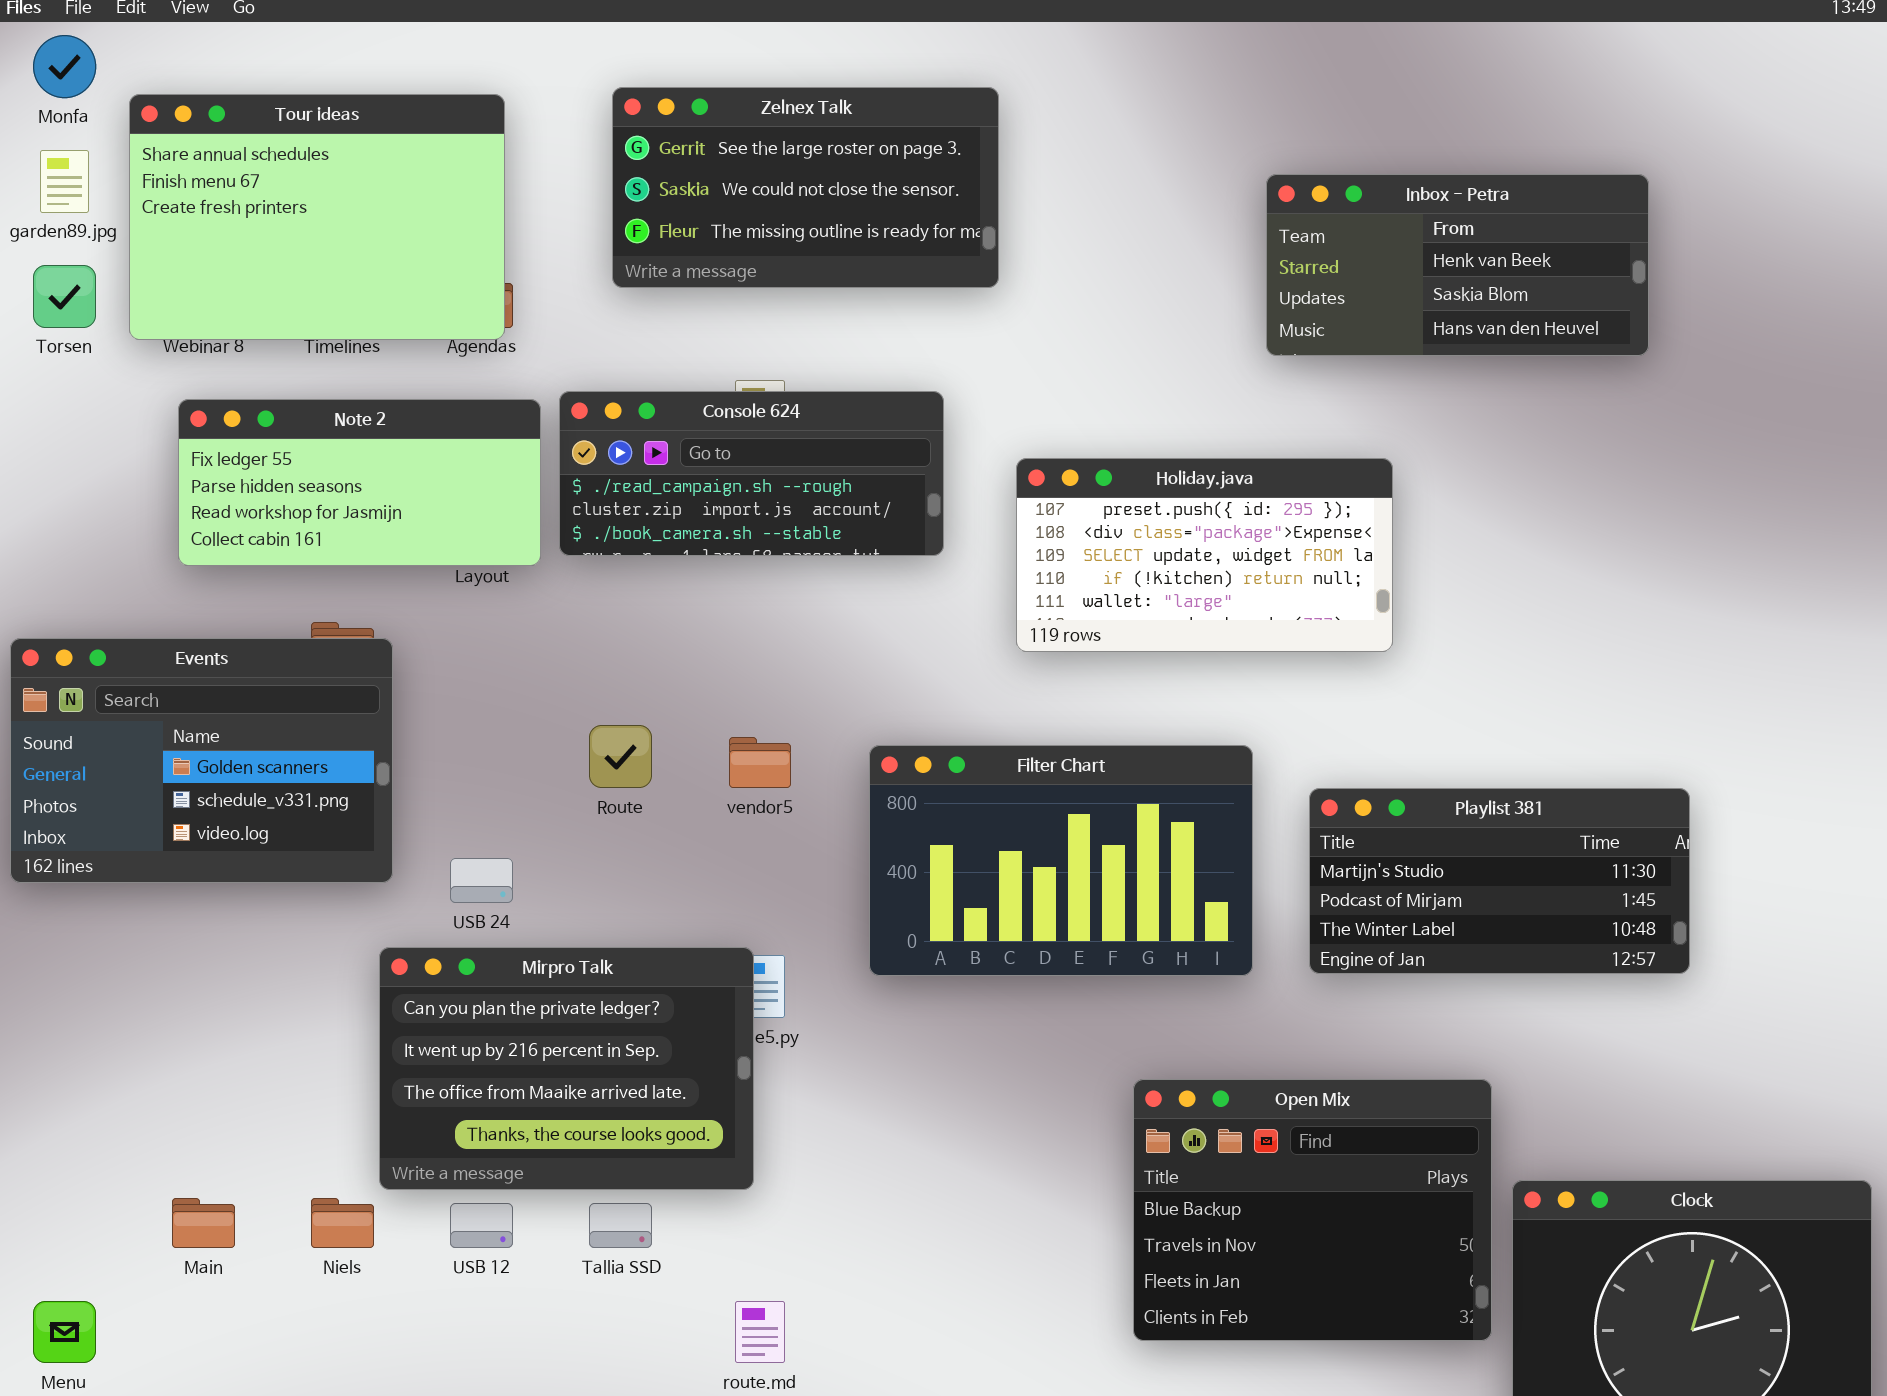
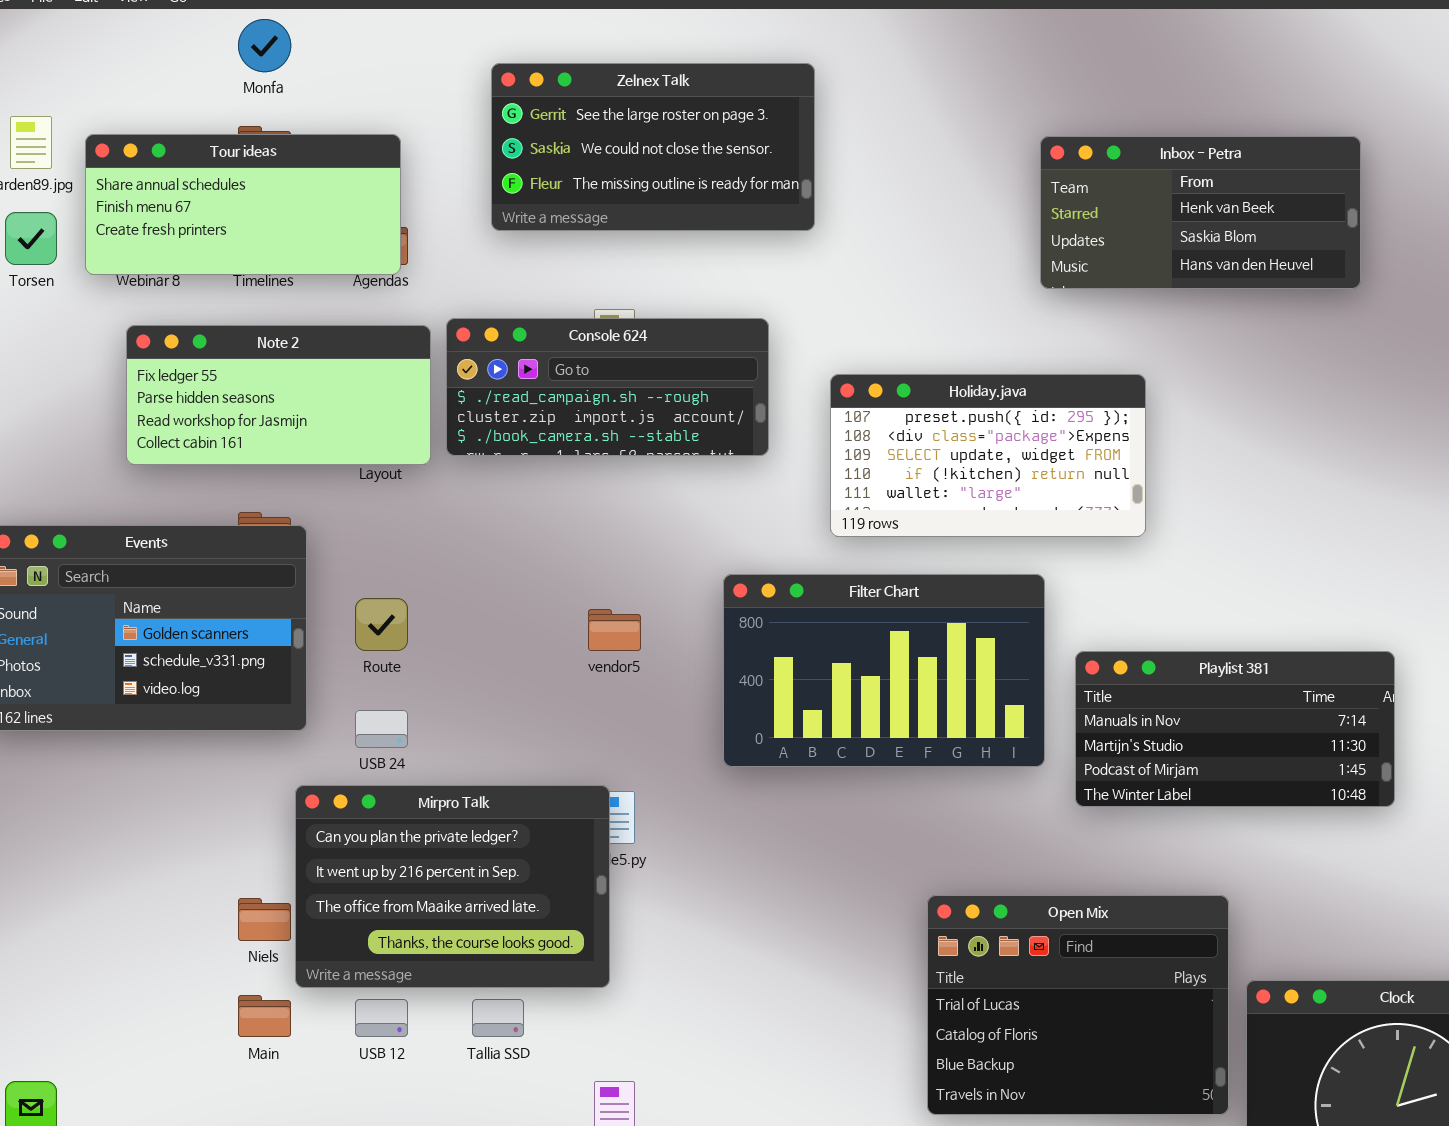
Monfa: [33,35,96,98] -> [238,19,291,72], moved
Tour ideas: [129,94,505,340] -> [85,134,401,275], resized
Route: [589,725,652,788] -> [355,598,408,651], moved
Filter Chart: [869,745,1253,976] -> [723,574,1045,767], moved
Playlist 381: [1309,788,1690,974] -> [1075,651,1395,807], scrolled up 1 row
Open Mix: [1133,1079,1492,1341] -> [927,895,1229,1115], scrolled up 2 rows
Main: [172,1198,235,1248] -> [238,995,291,1037], moved
Niels: [311,1198,374,1248] -> [238,898,291,941], moved

